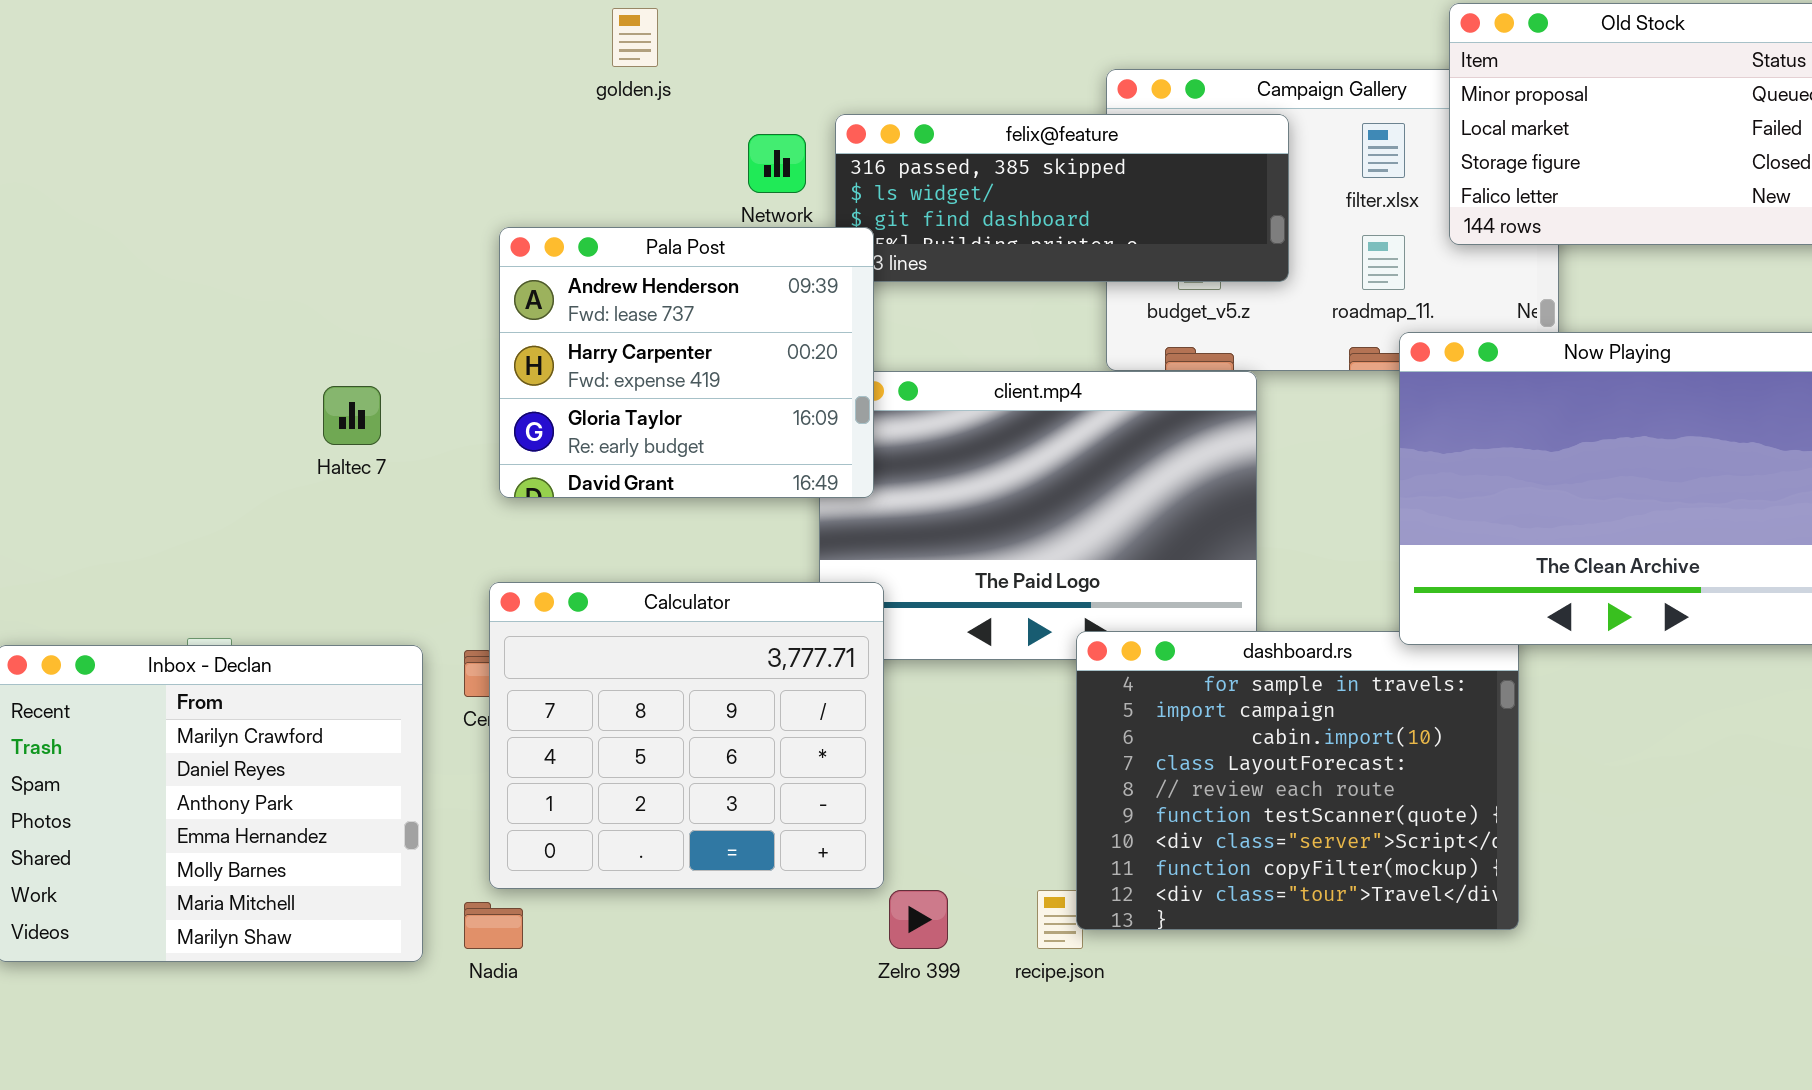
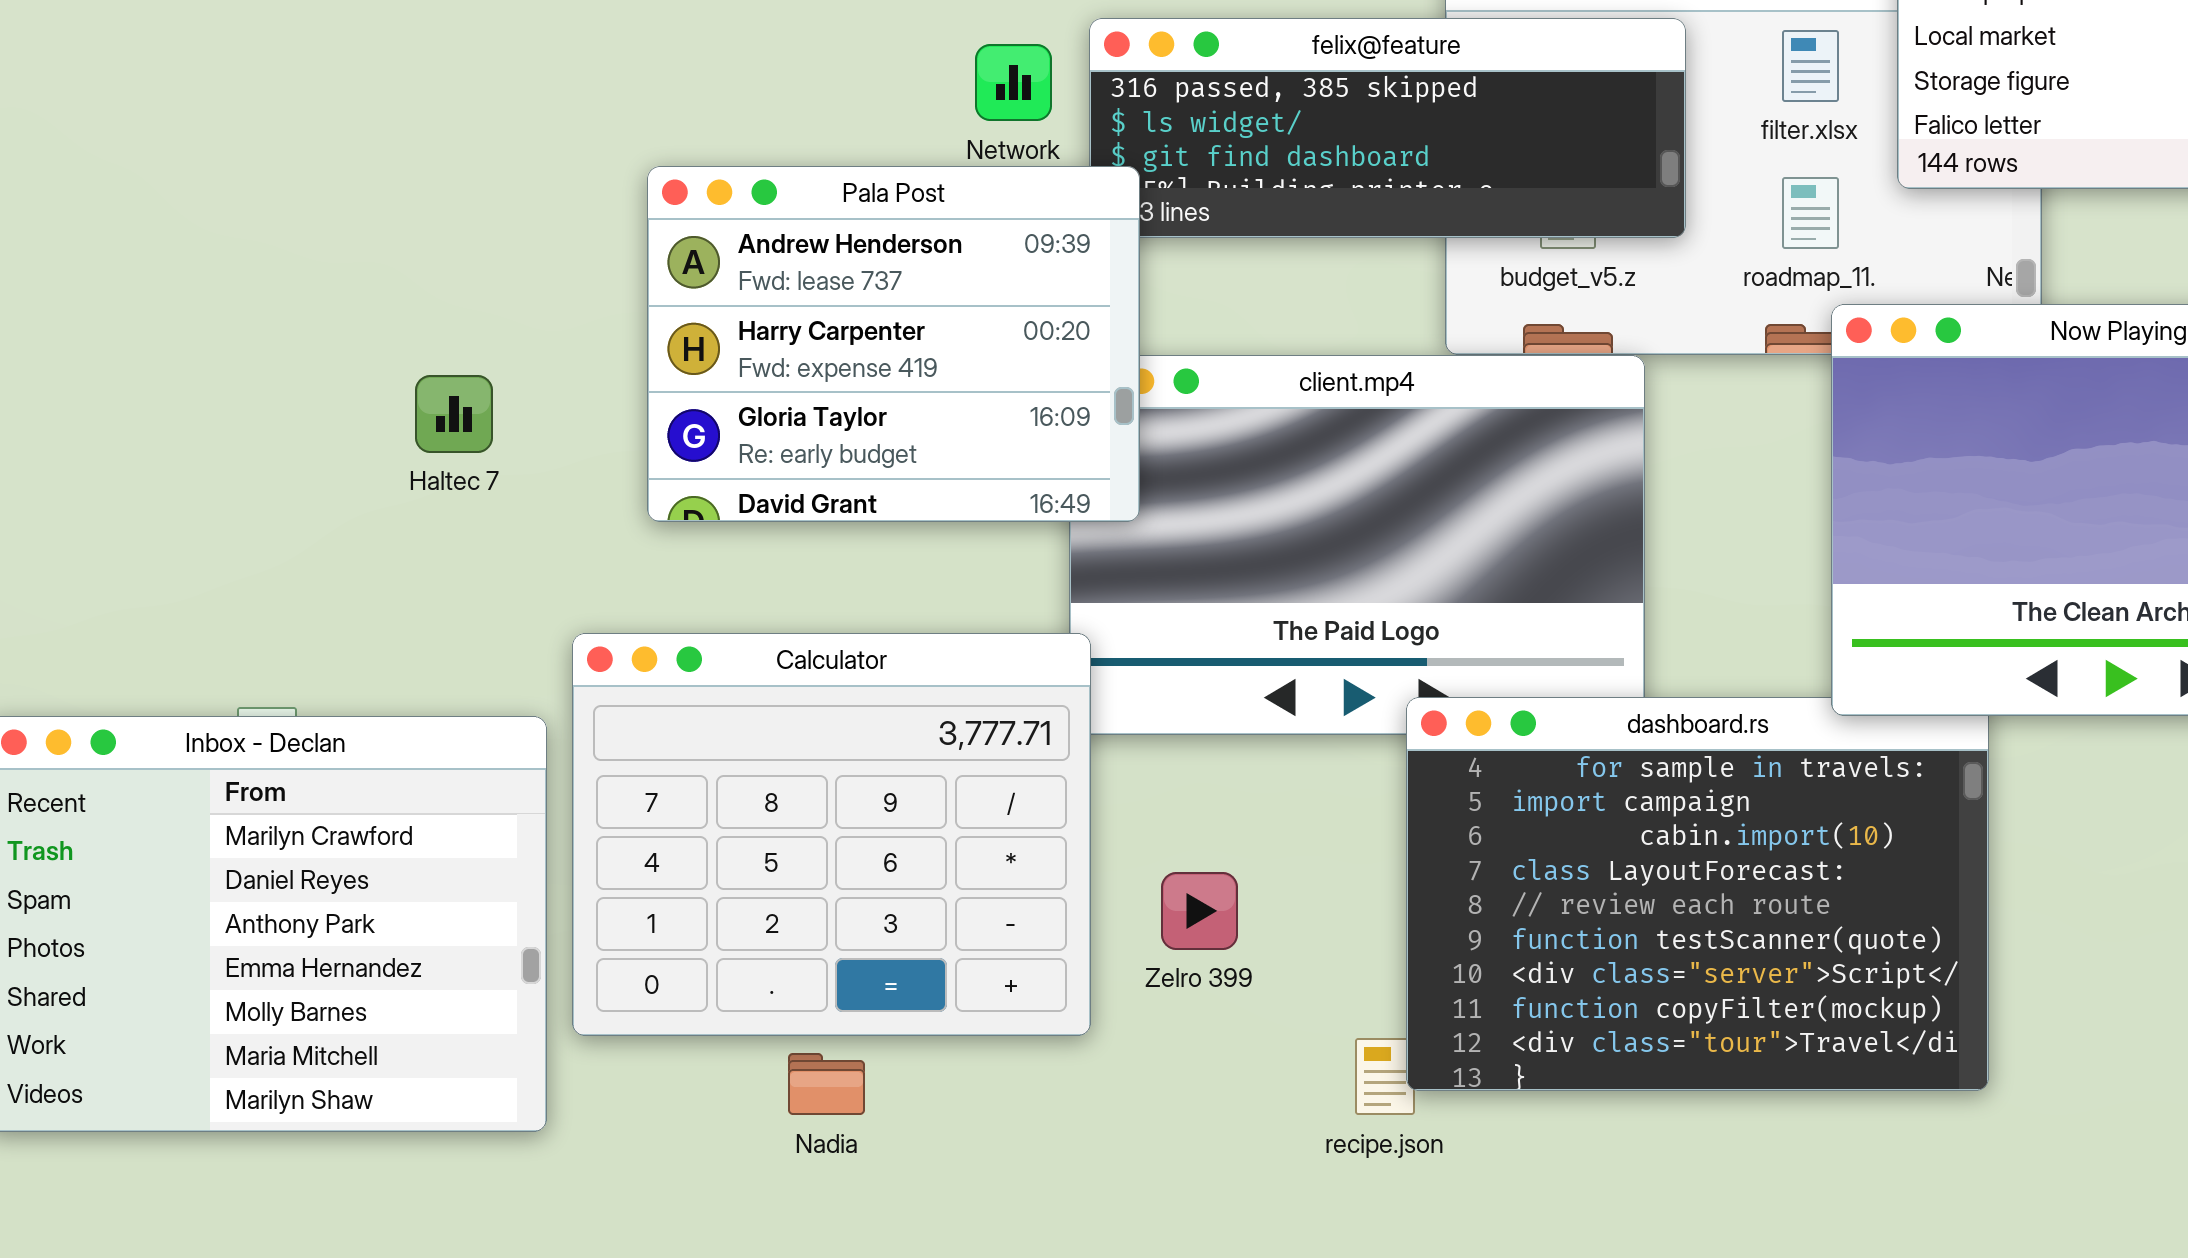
Calculator: [489,582,884,889] -> [572,633,1091,1036], moved
Zelro 399: [889,890,948,949] -> [1161,872,1238,950], moved
Nadia: [464,902,523,949] -> [788,1053,865,1115], moved

